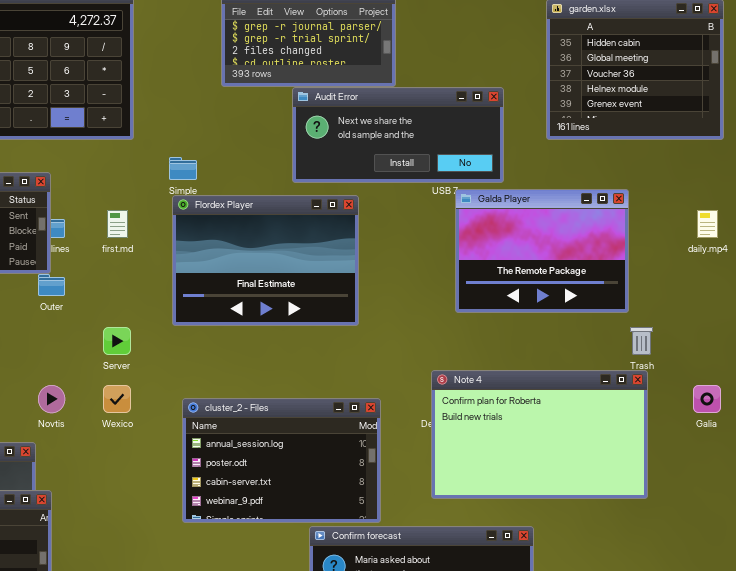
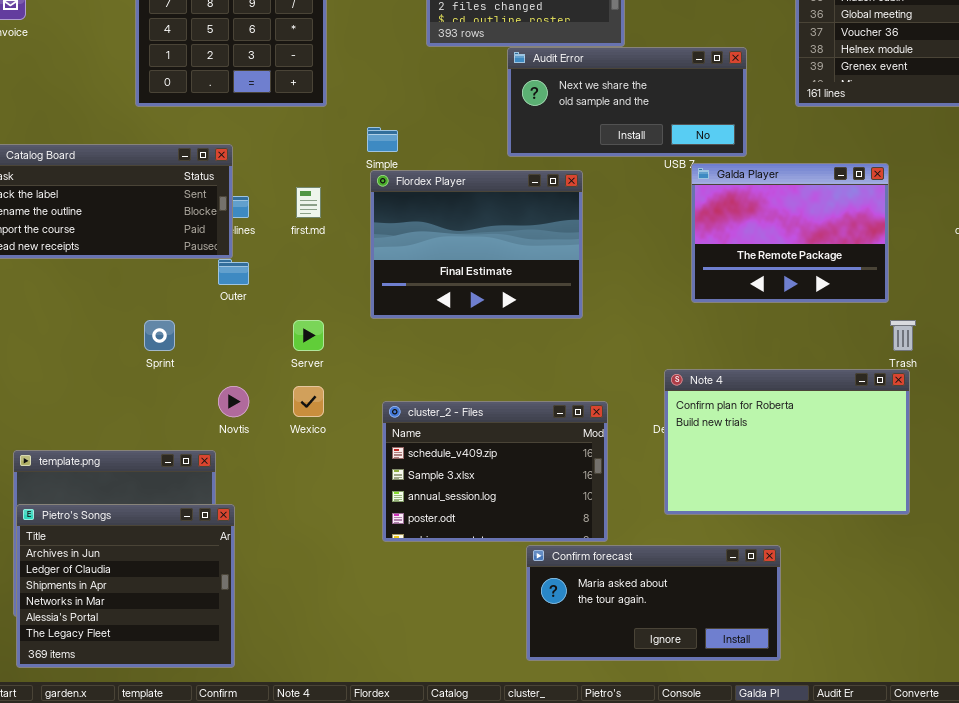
cluster_2 - Files: [182,398,381,523] -> [382,401,608,542], scrolled up 2 rows

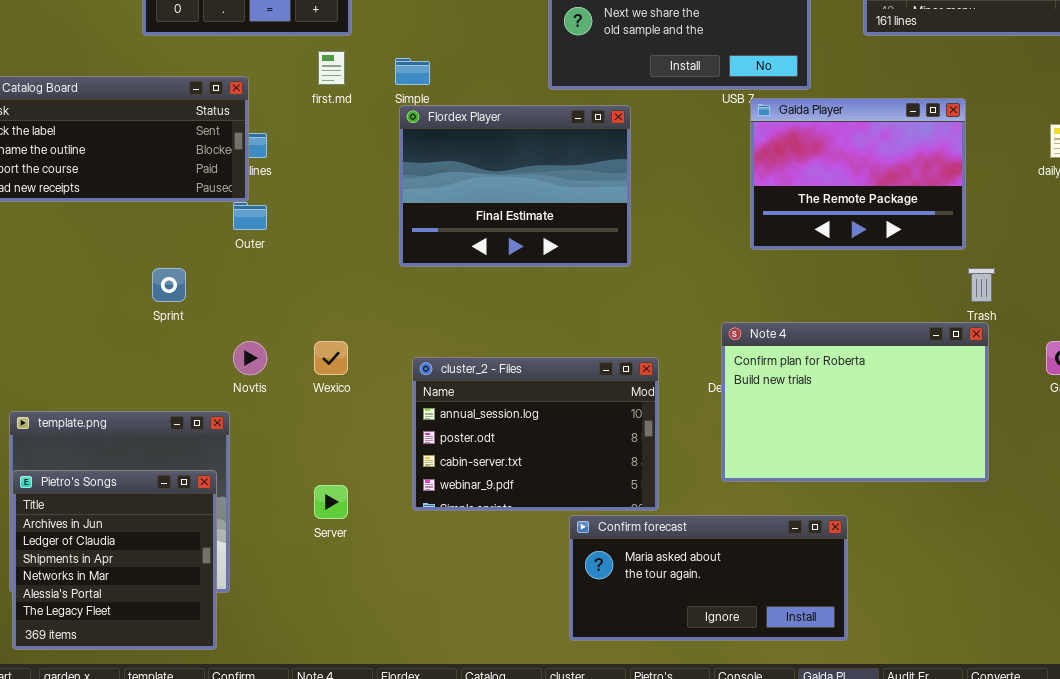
first.md: [296,187,321,218] -> [318,51,345,85], moved
Server: [293,320,324,351] -> [314,485,348,519], moved
cluster_2 - Files: [382,401,608,542] -> [412,357,659,511], scrolled down 2 rows
Pietro's Songs: [16,504,235,668] -> [12,470,217,650], resized

